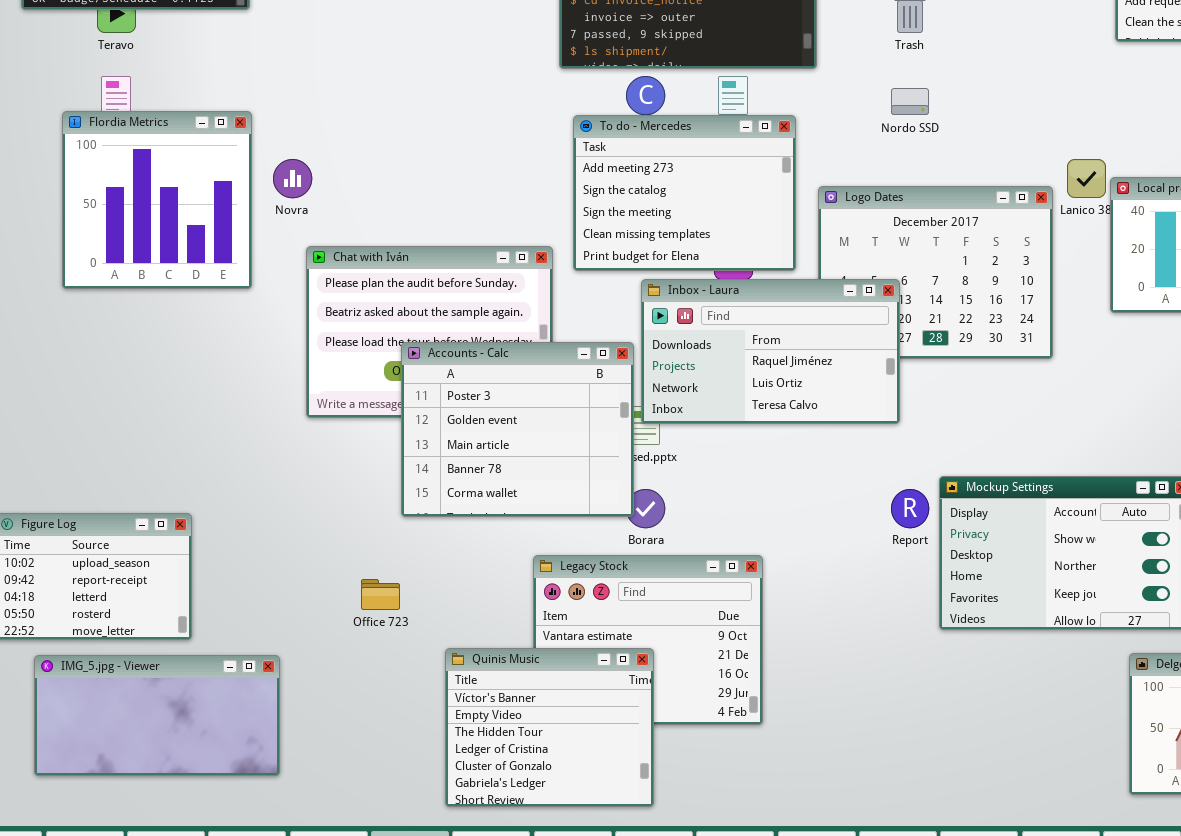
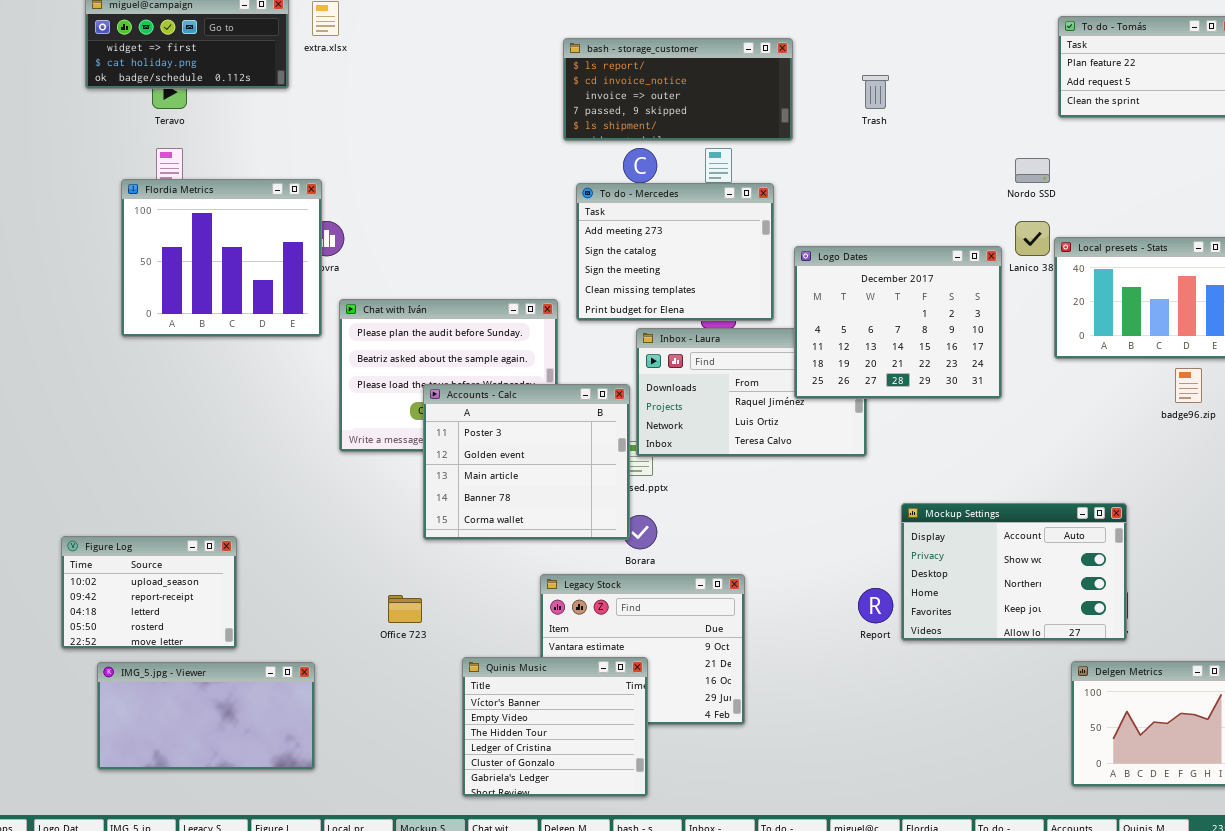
Nordo SSD: [891,88,929,115] -> [1015,158,1050,183], moved
Flordia Metrics: [62,111,252,289] -> [121,179,322,337], resized
Logo Dates: [818,186,1053,359] -> [794,246,1002,399], raised
Report: [891,489,929,528] -> [858,588,893,623], moved

